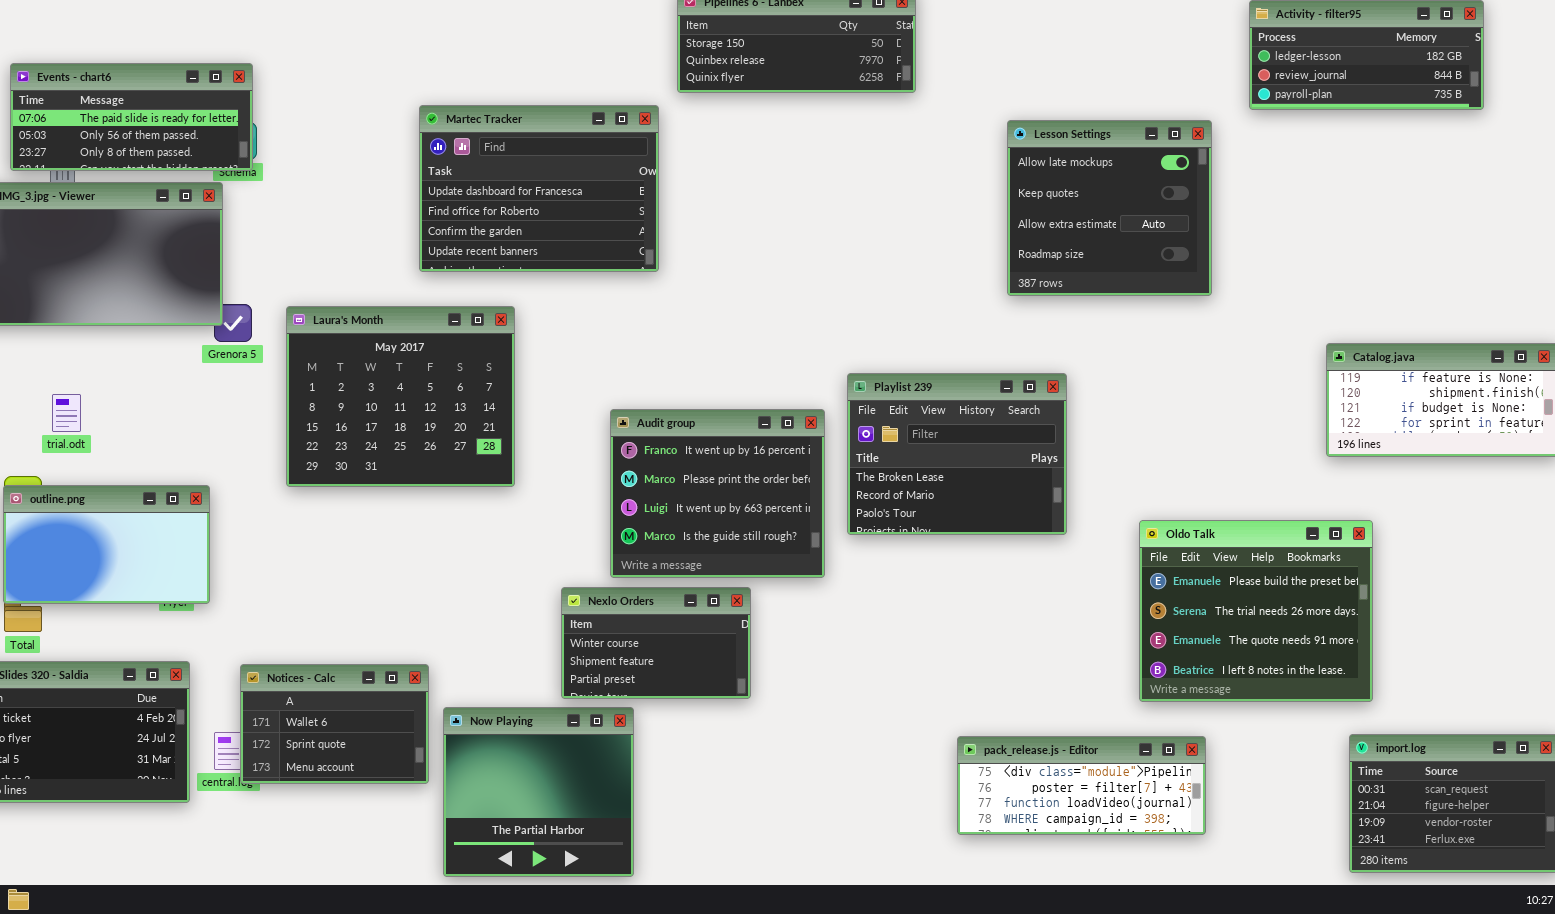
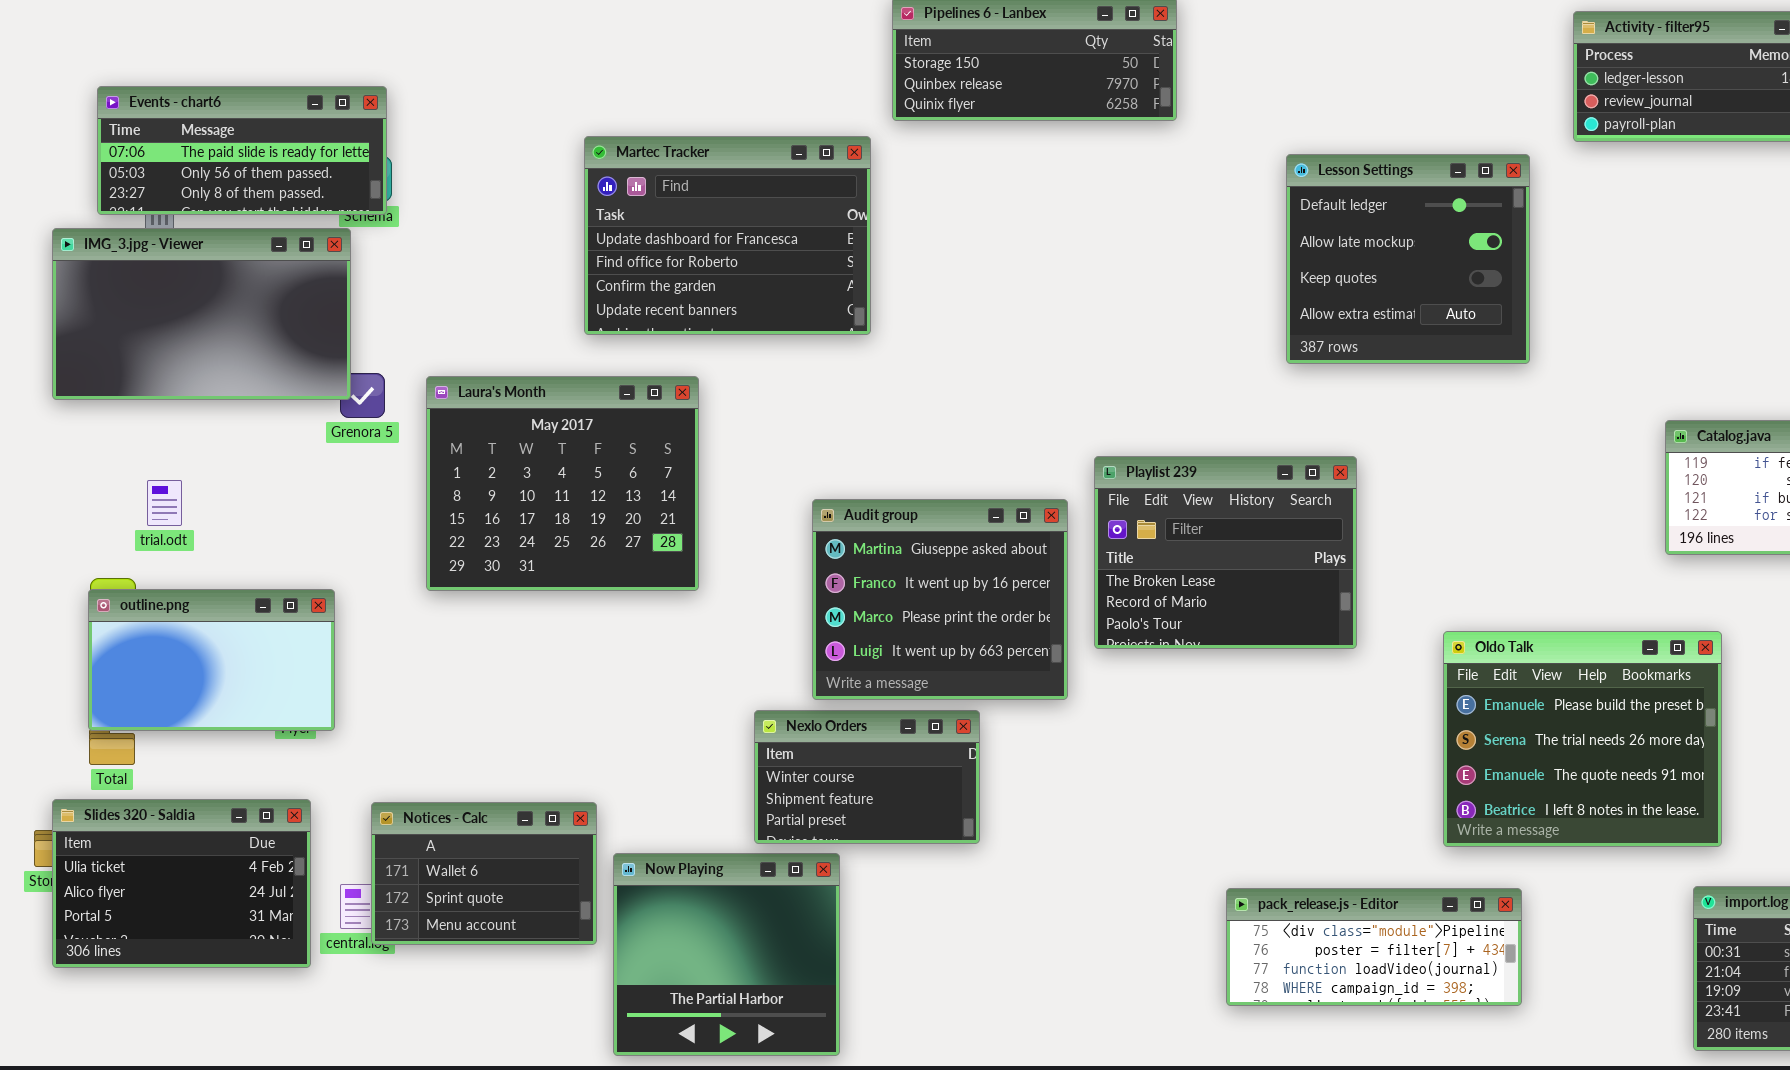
Lesson Settings: [1007,120,1212,296] -> [1286,154,1530,364], scrolled up 1 row
Audit group: [610,409,825,578] -> [812,499,1068,700], scrolled up 1 row

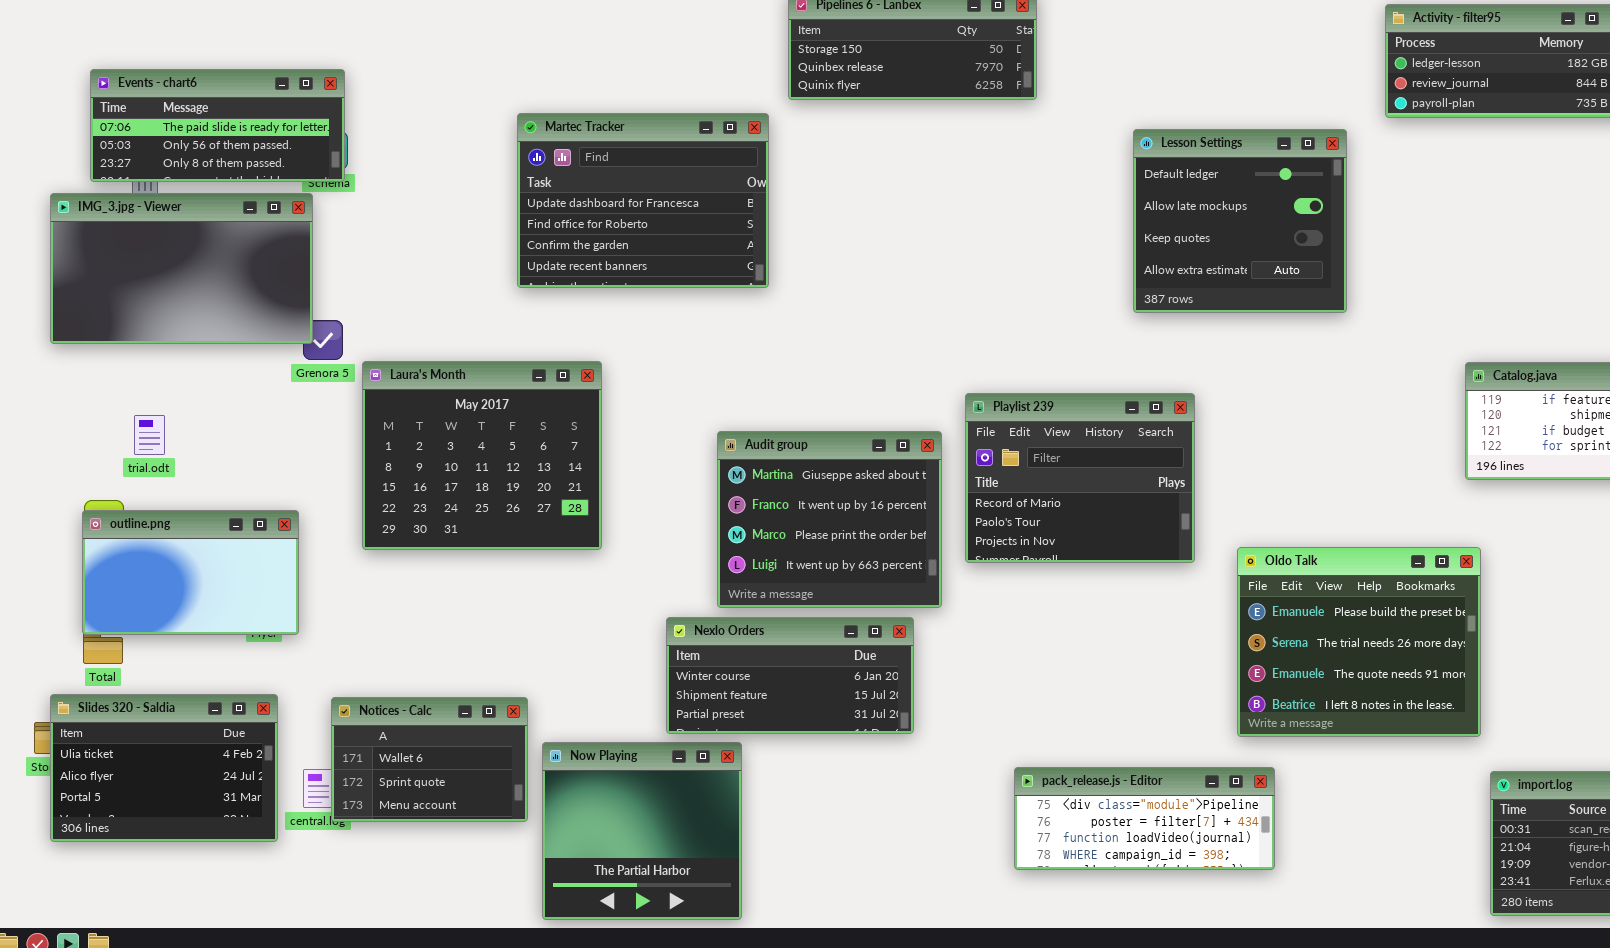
Laura's Month: [426,376,699,591] -> [362,361,602,550], moved
Playlist 239: [1094,456,1357,649] -> [965,393,1195,563], scrolled down 1 row
Oldo Talk: [1443,631,1722,847] -> [1237,547,1481,737], moved
Nexlo Orders: [754,710,980,844] -> [666,617,914,734], resized
pack_release.js - Editor: [1226,888,1522,1006] -> [1014,767,1275,870], moved

